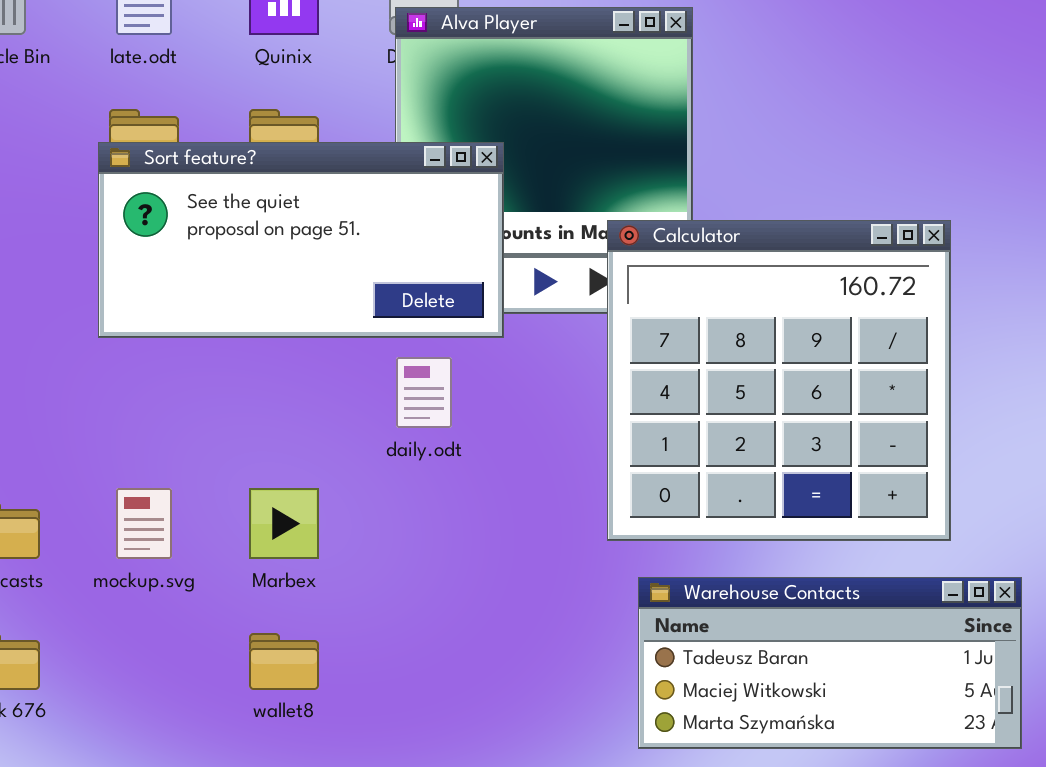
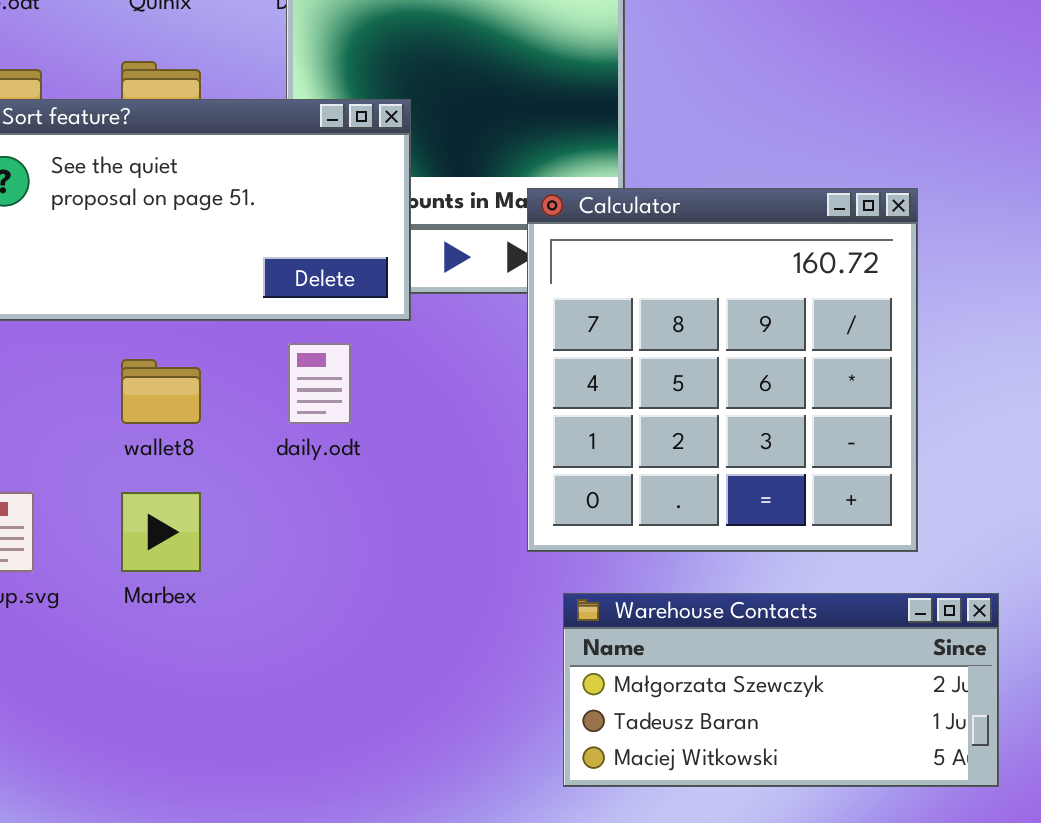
Warehouse Contacts: [638,577,1022,749] -> [563,593,999,787], scrolled up 1 row
wallet8: [249,633,319,690] -> [121,359,201,424], moved

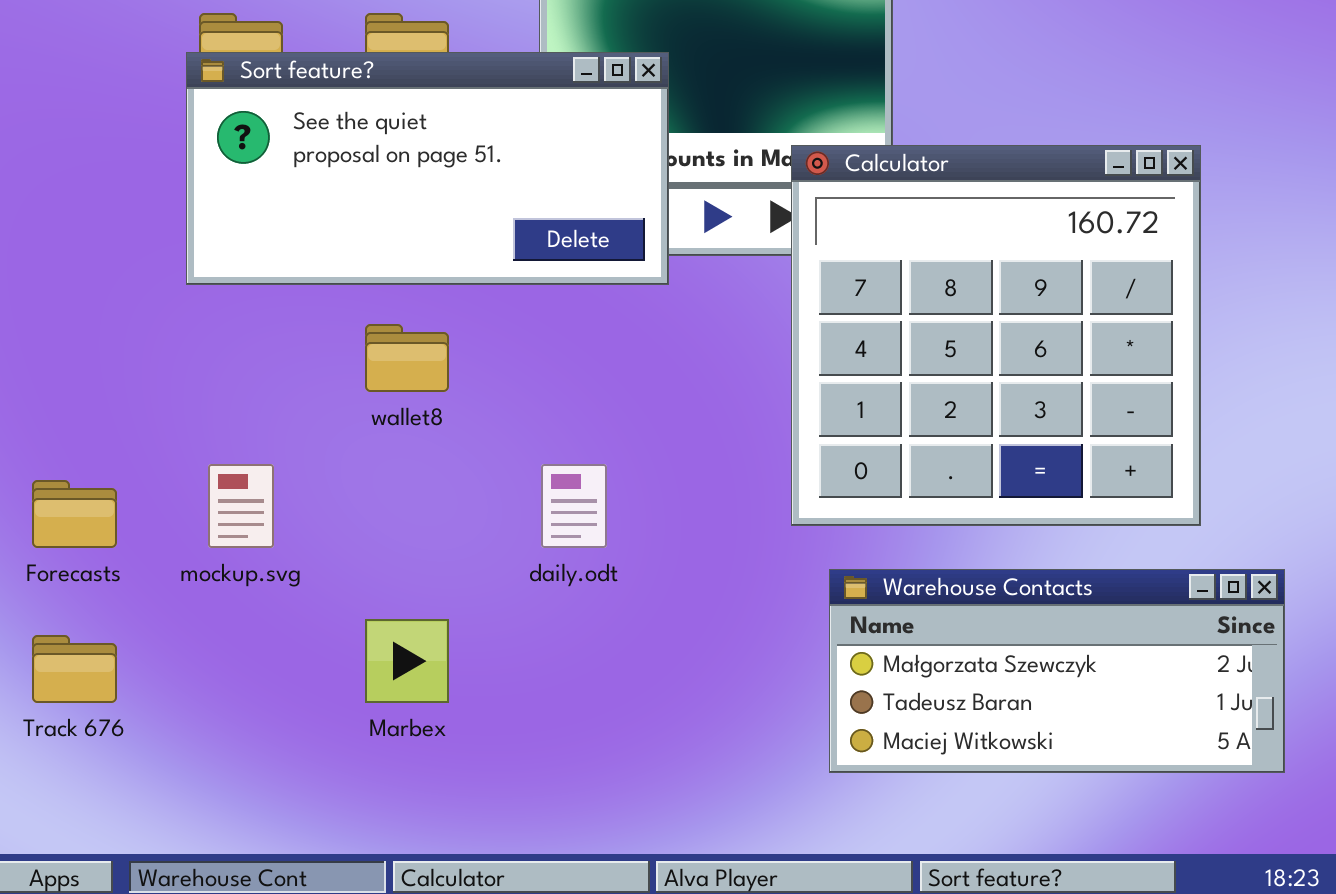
daily.odt: [288,343,351,424] -> [541,464,607,548], moved
Marbex: [121,492,201,572] -> [365,619,449,703], moved

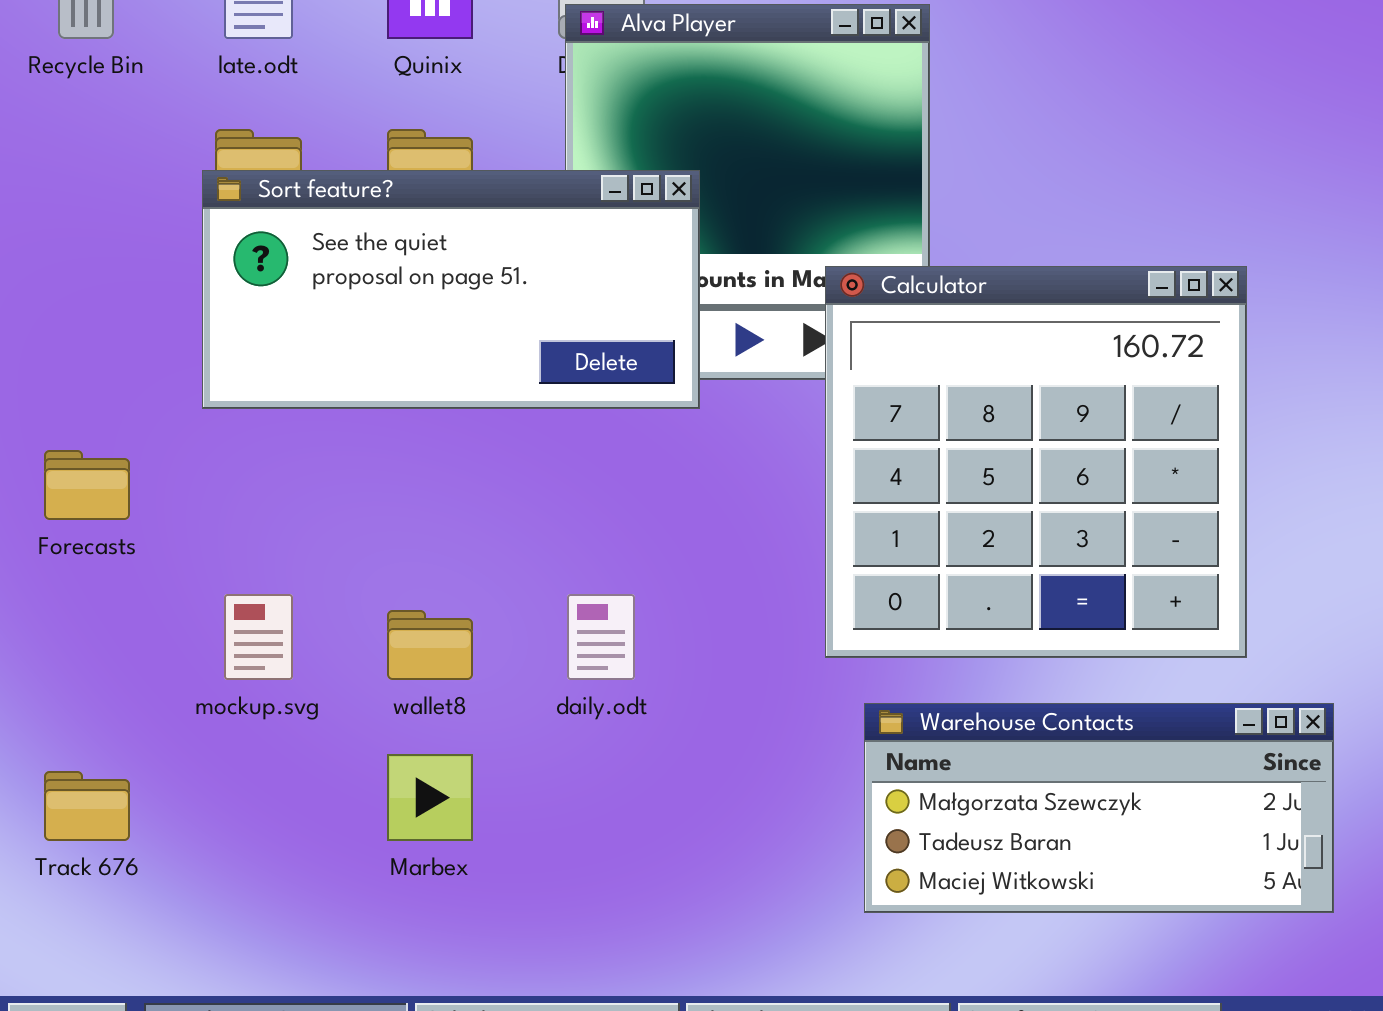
wallet8: [365,324,449,392] -> [387,610,473,680], moved
Forecasts: [32,480,117,548] -> [44,450,130,520], moved

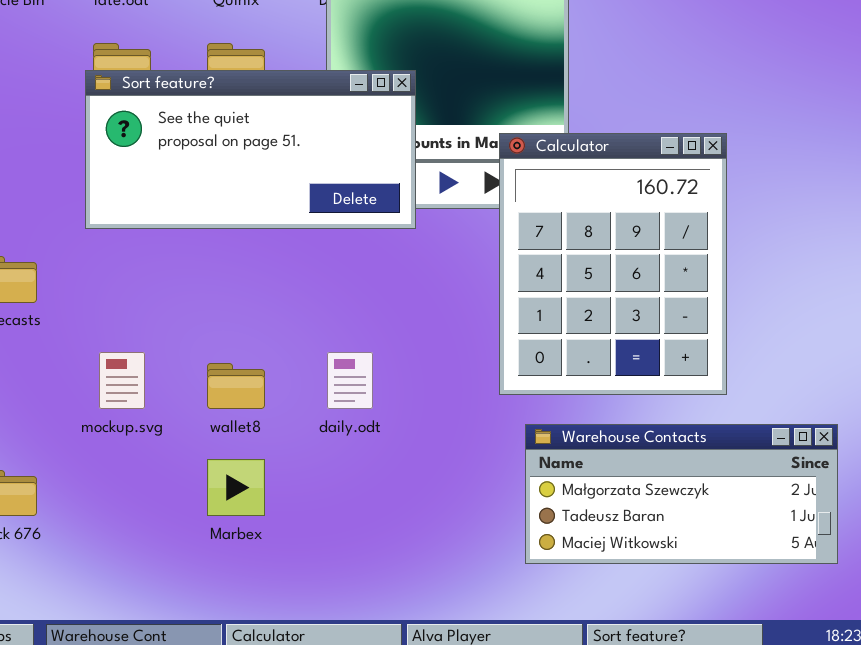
Calculator: [825,266,1247,658] -> [499,133,727,395], resized

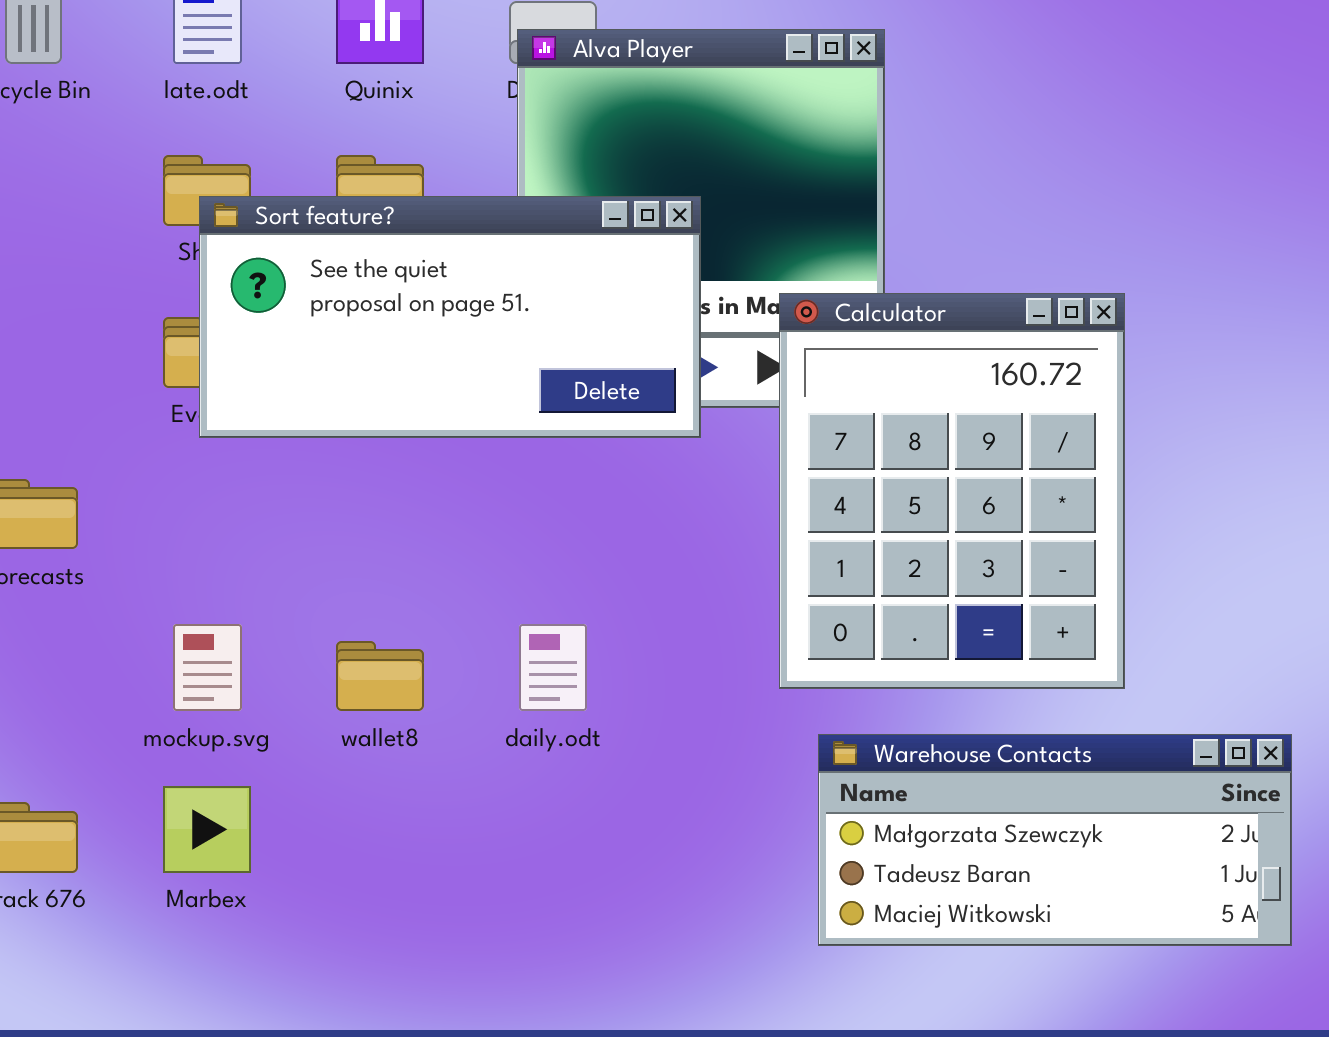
Sort feature?: [85,70,416,229] -> [199,196,701,438], moved
Marbex: [207,459,265,516] -> [163,786,251,873], moved

